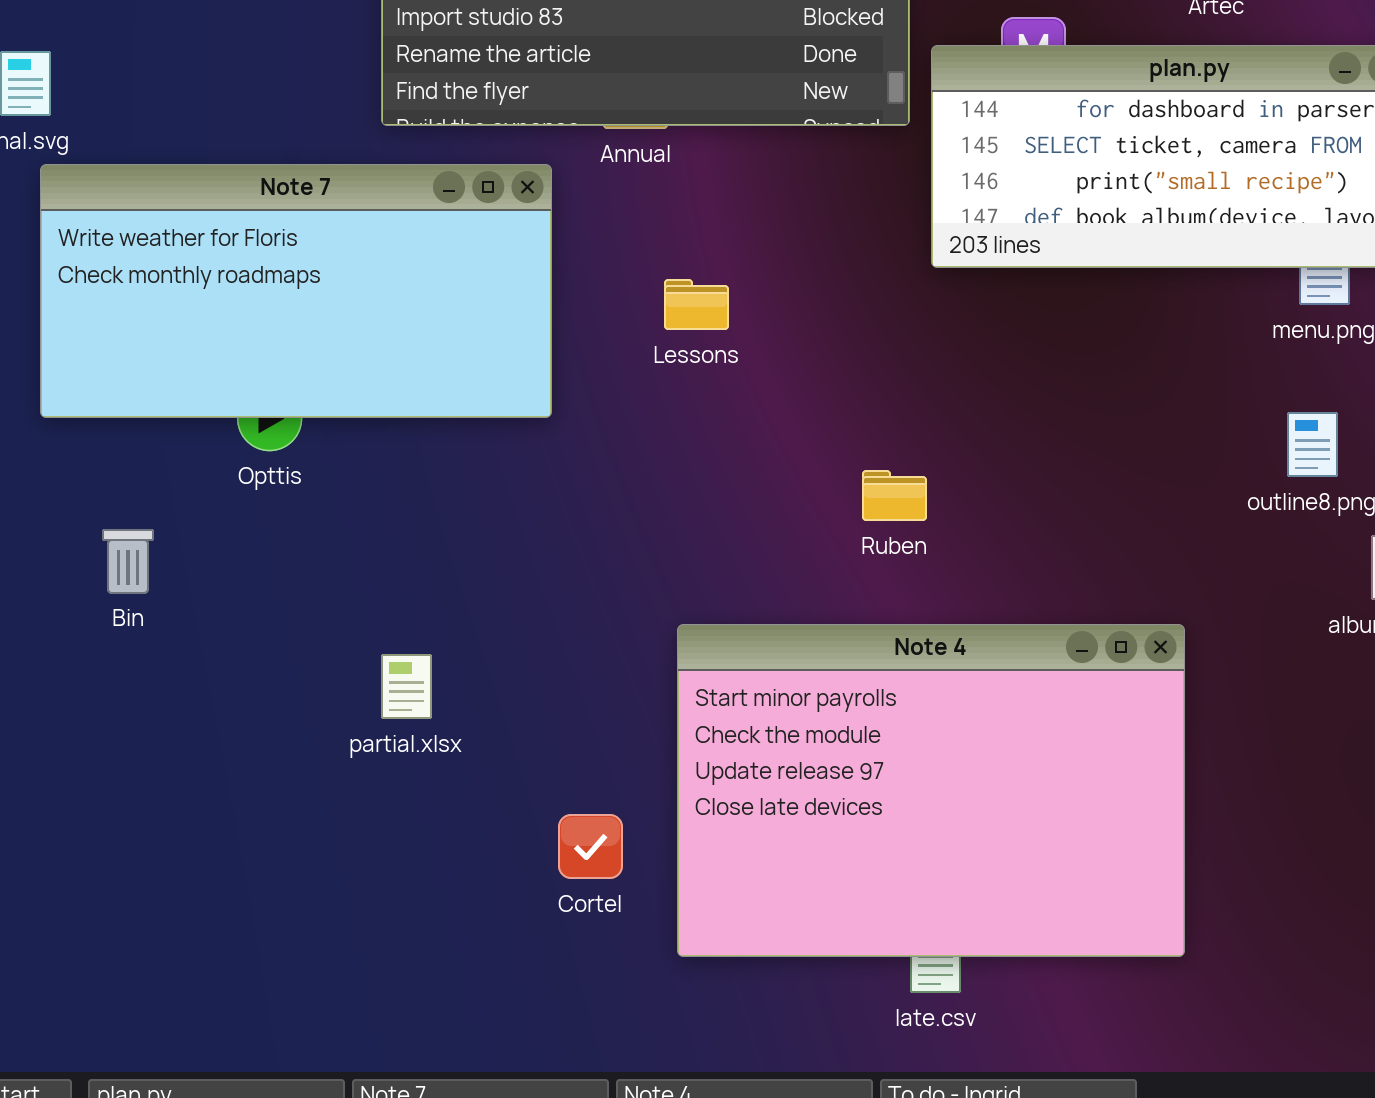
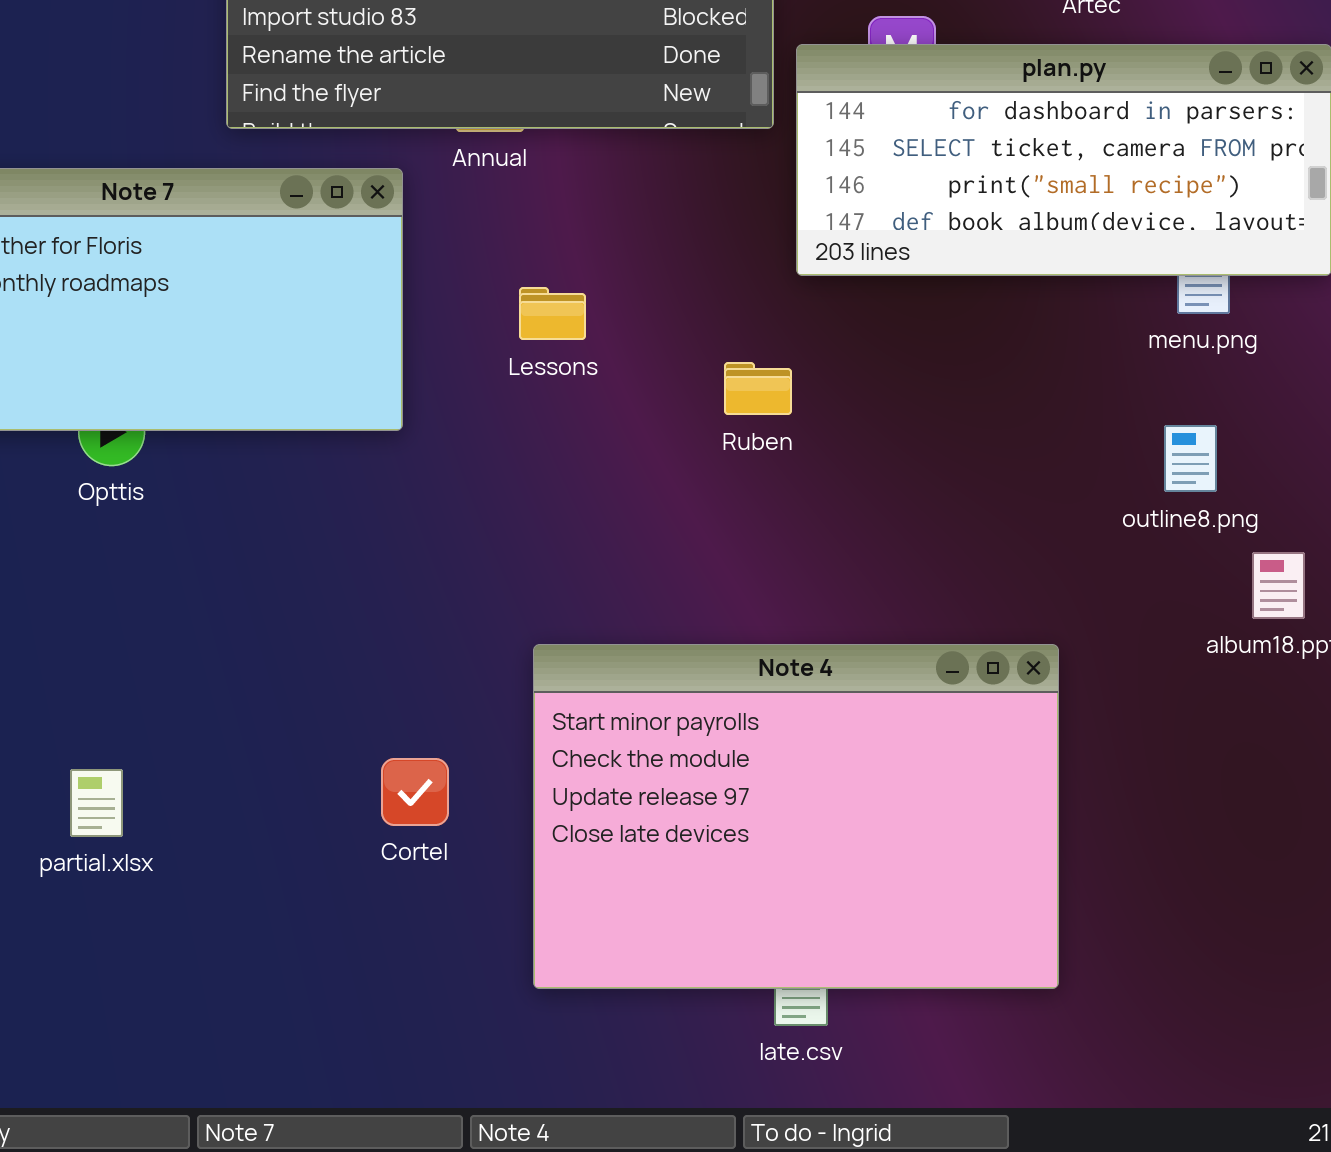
Ruben: [862,470,927,521] -> [724,362,792,415], moved
partial.xlsx: [381,654,432,719] -> [70,769,123,837], moved
Cortel: [558,814,623,879] -> [381,758,449,826], moved

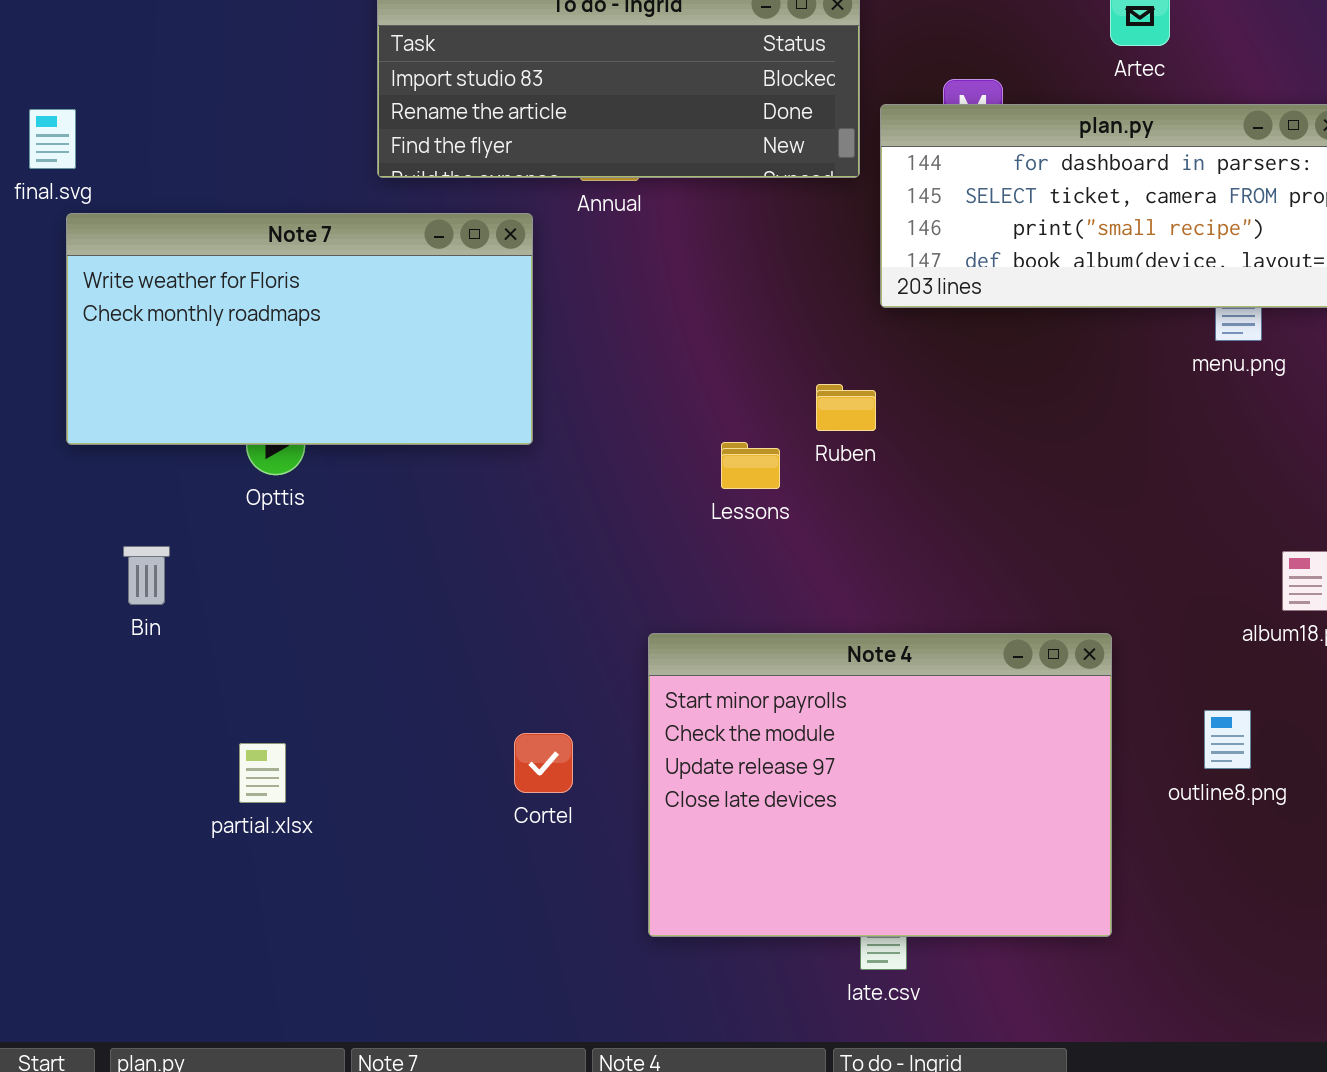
Lessons: [519,287,586,340] -> [721,442,780,489], moved
outline8.png: [1164,425,1217,492] -> [1204,710,1251,769], moved

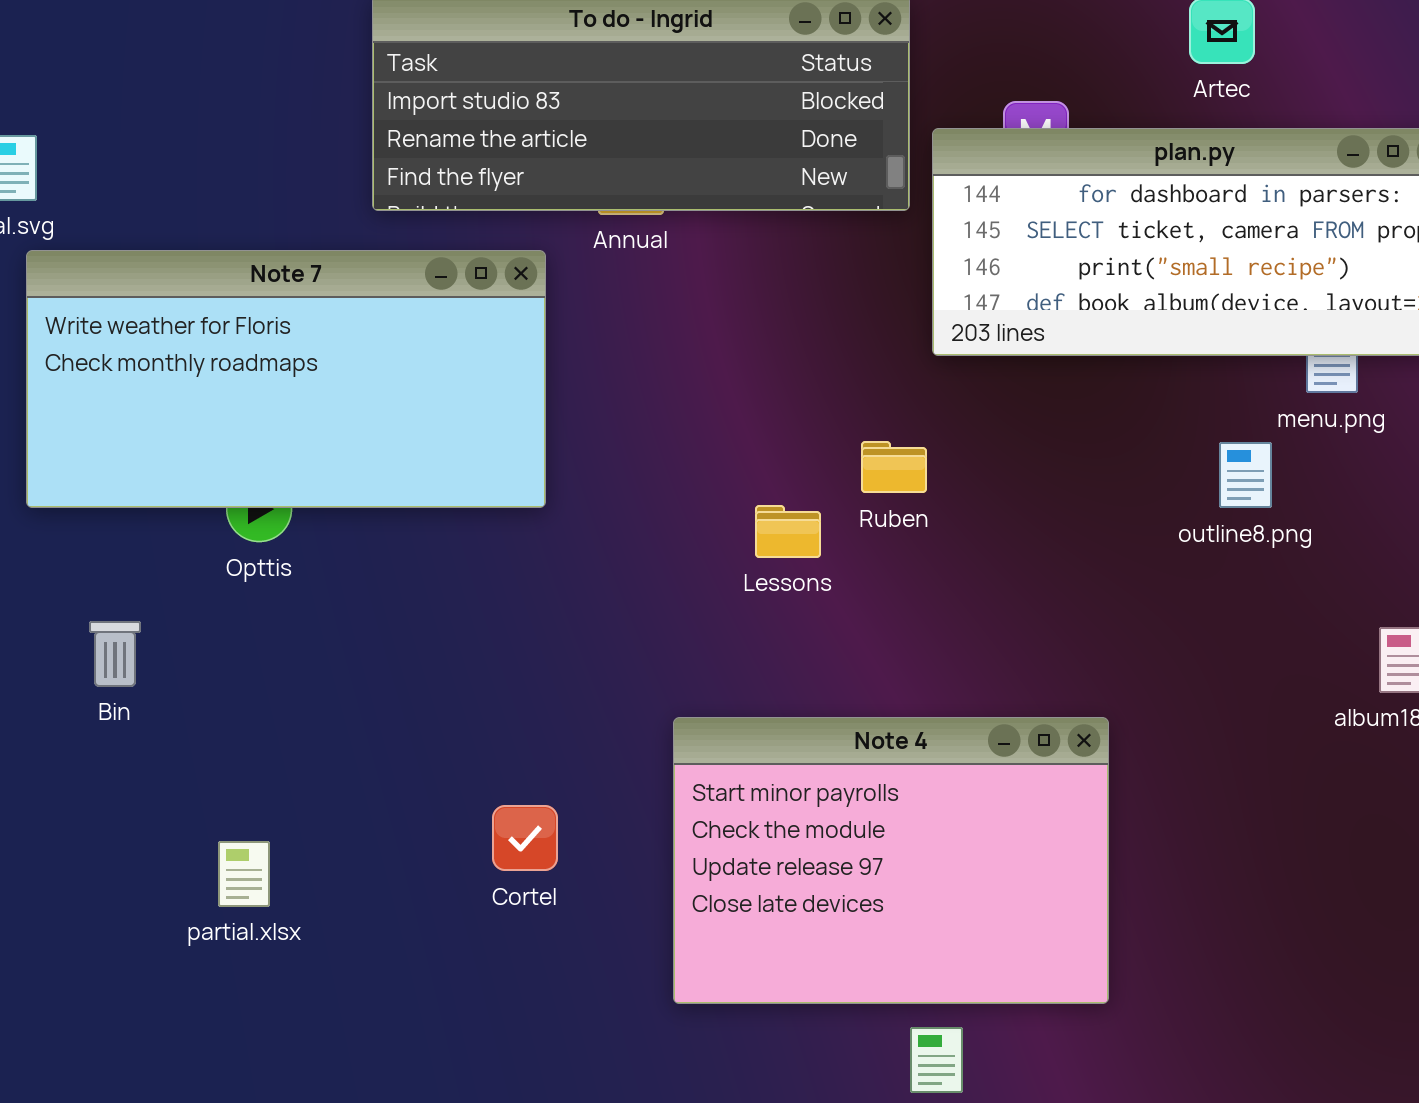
Note 4: [648,633,1112,937] -> [673,717,1109,1004], resized
outline8.png: [1204,710,1251,769] -> [1219,442,1272,508], moved
Cortel: [514,733,573,793] -> [492,805,558,871], moved

